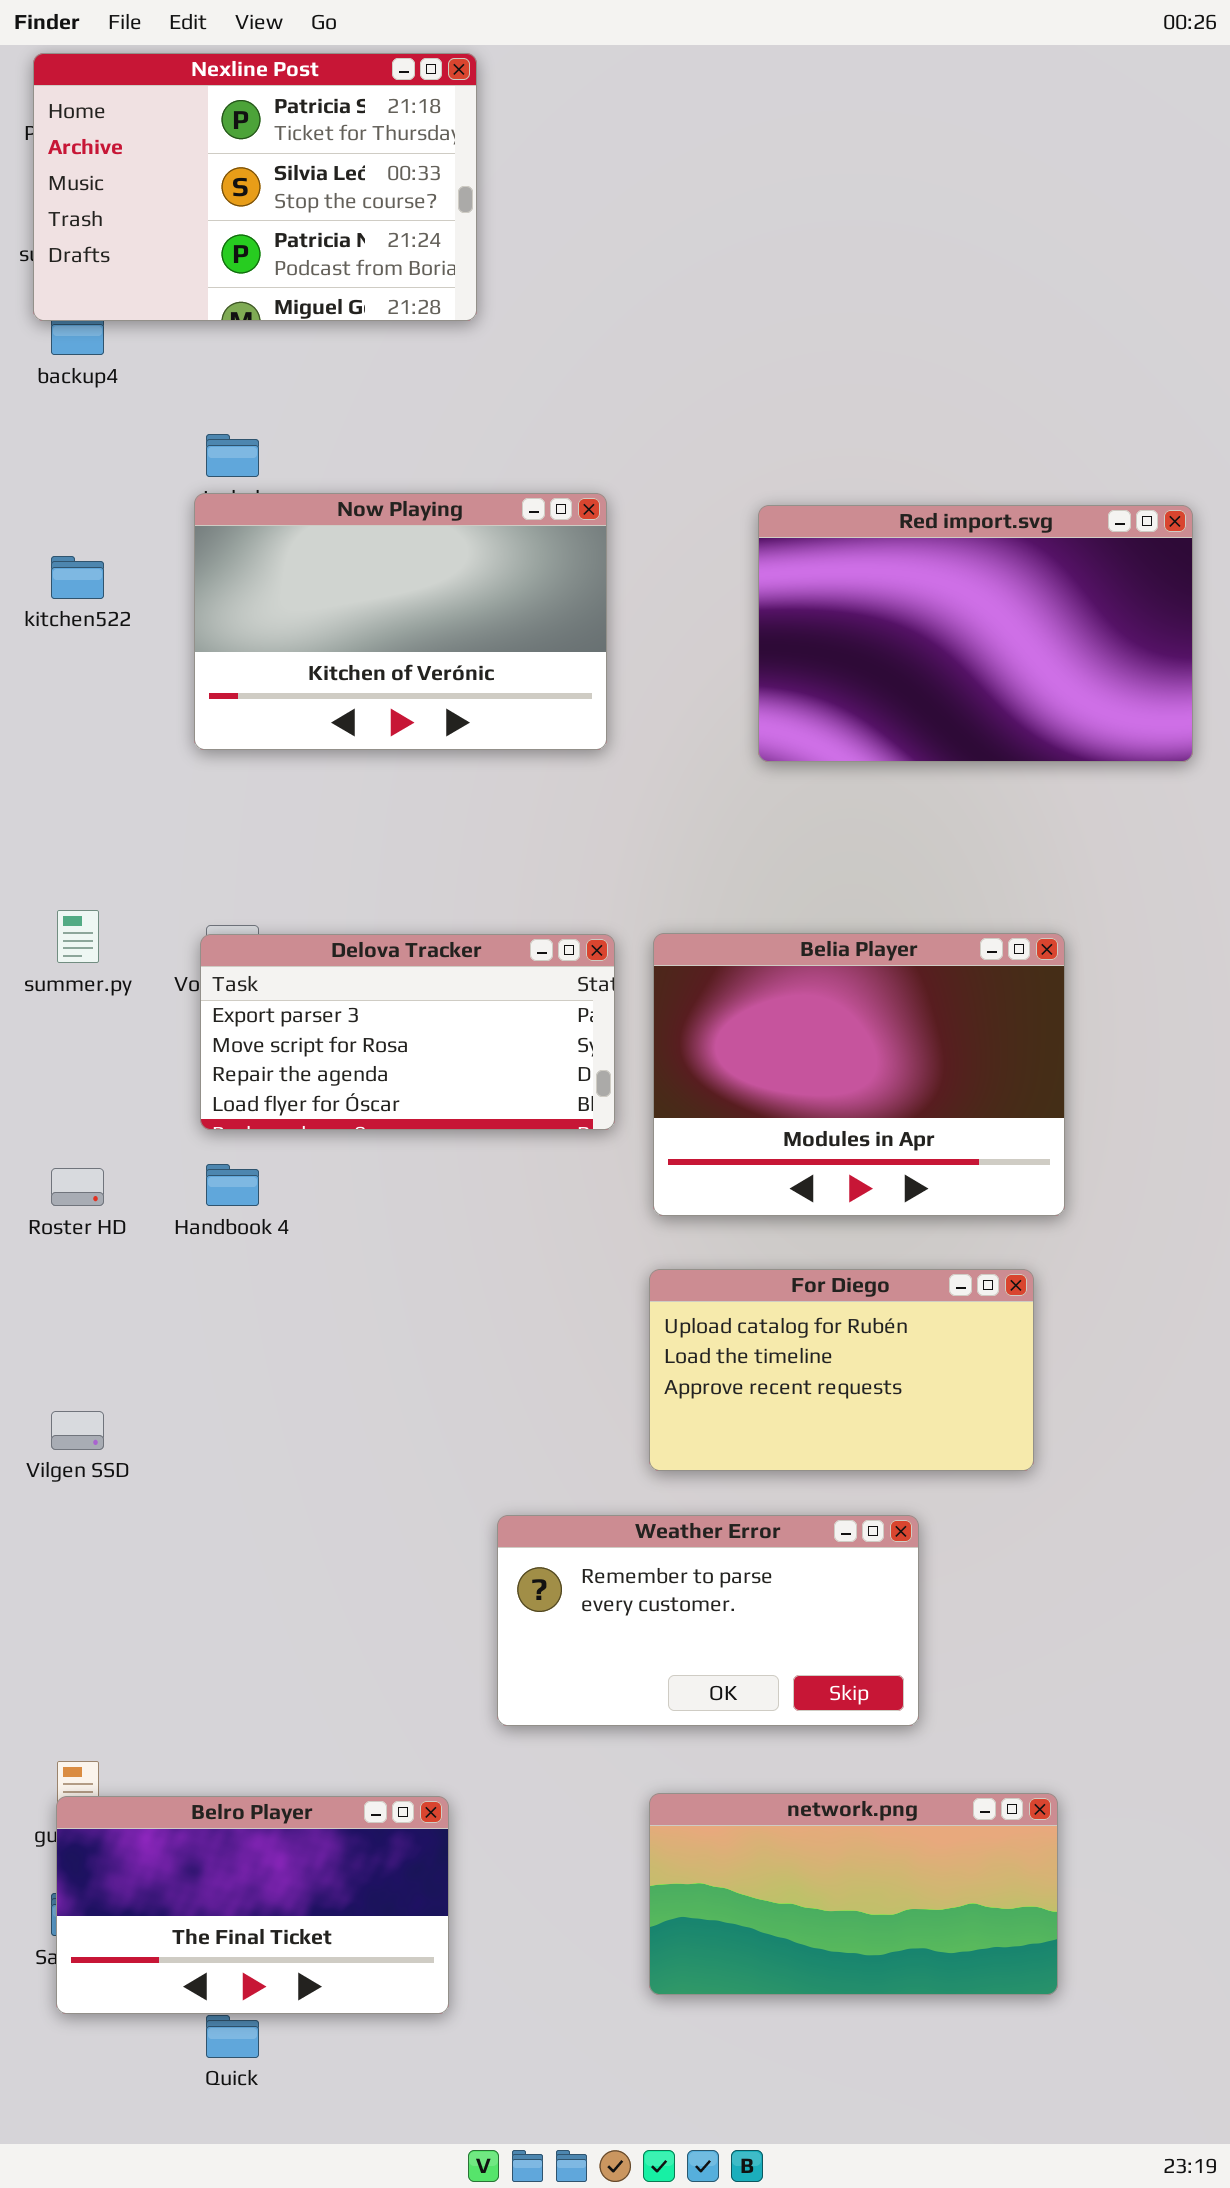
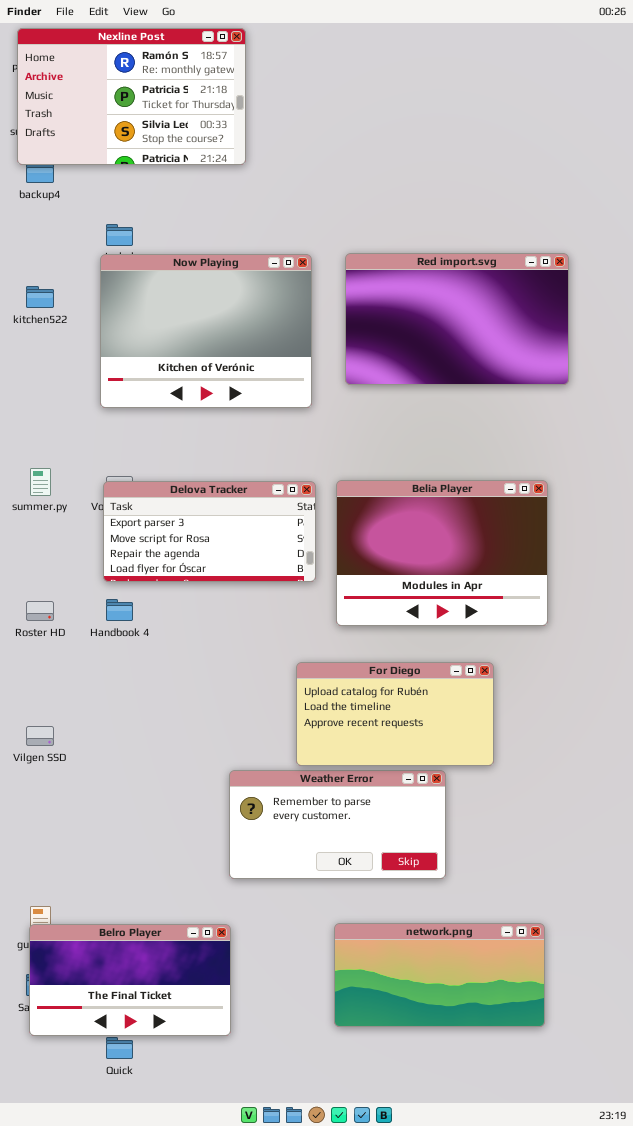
Nexline Post: [33,53,477,321] -> [17,28,246,165], scrolled up 1 row
Now Playing: [194,493,607,750] -> [100,254,312,408], resized
Red import.svg: [758,505,1193,762] -> [345,253,569,385], moved
For Diego: [649,1269,1034,1471] -> [296,662,494,766], moved
Weather Error: [497,1515,919,1726] -> [229,770,446,879], moved

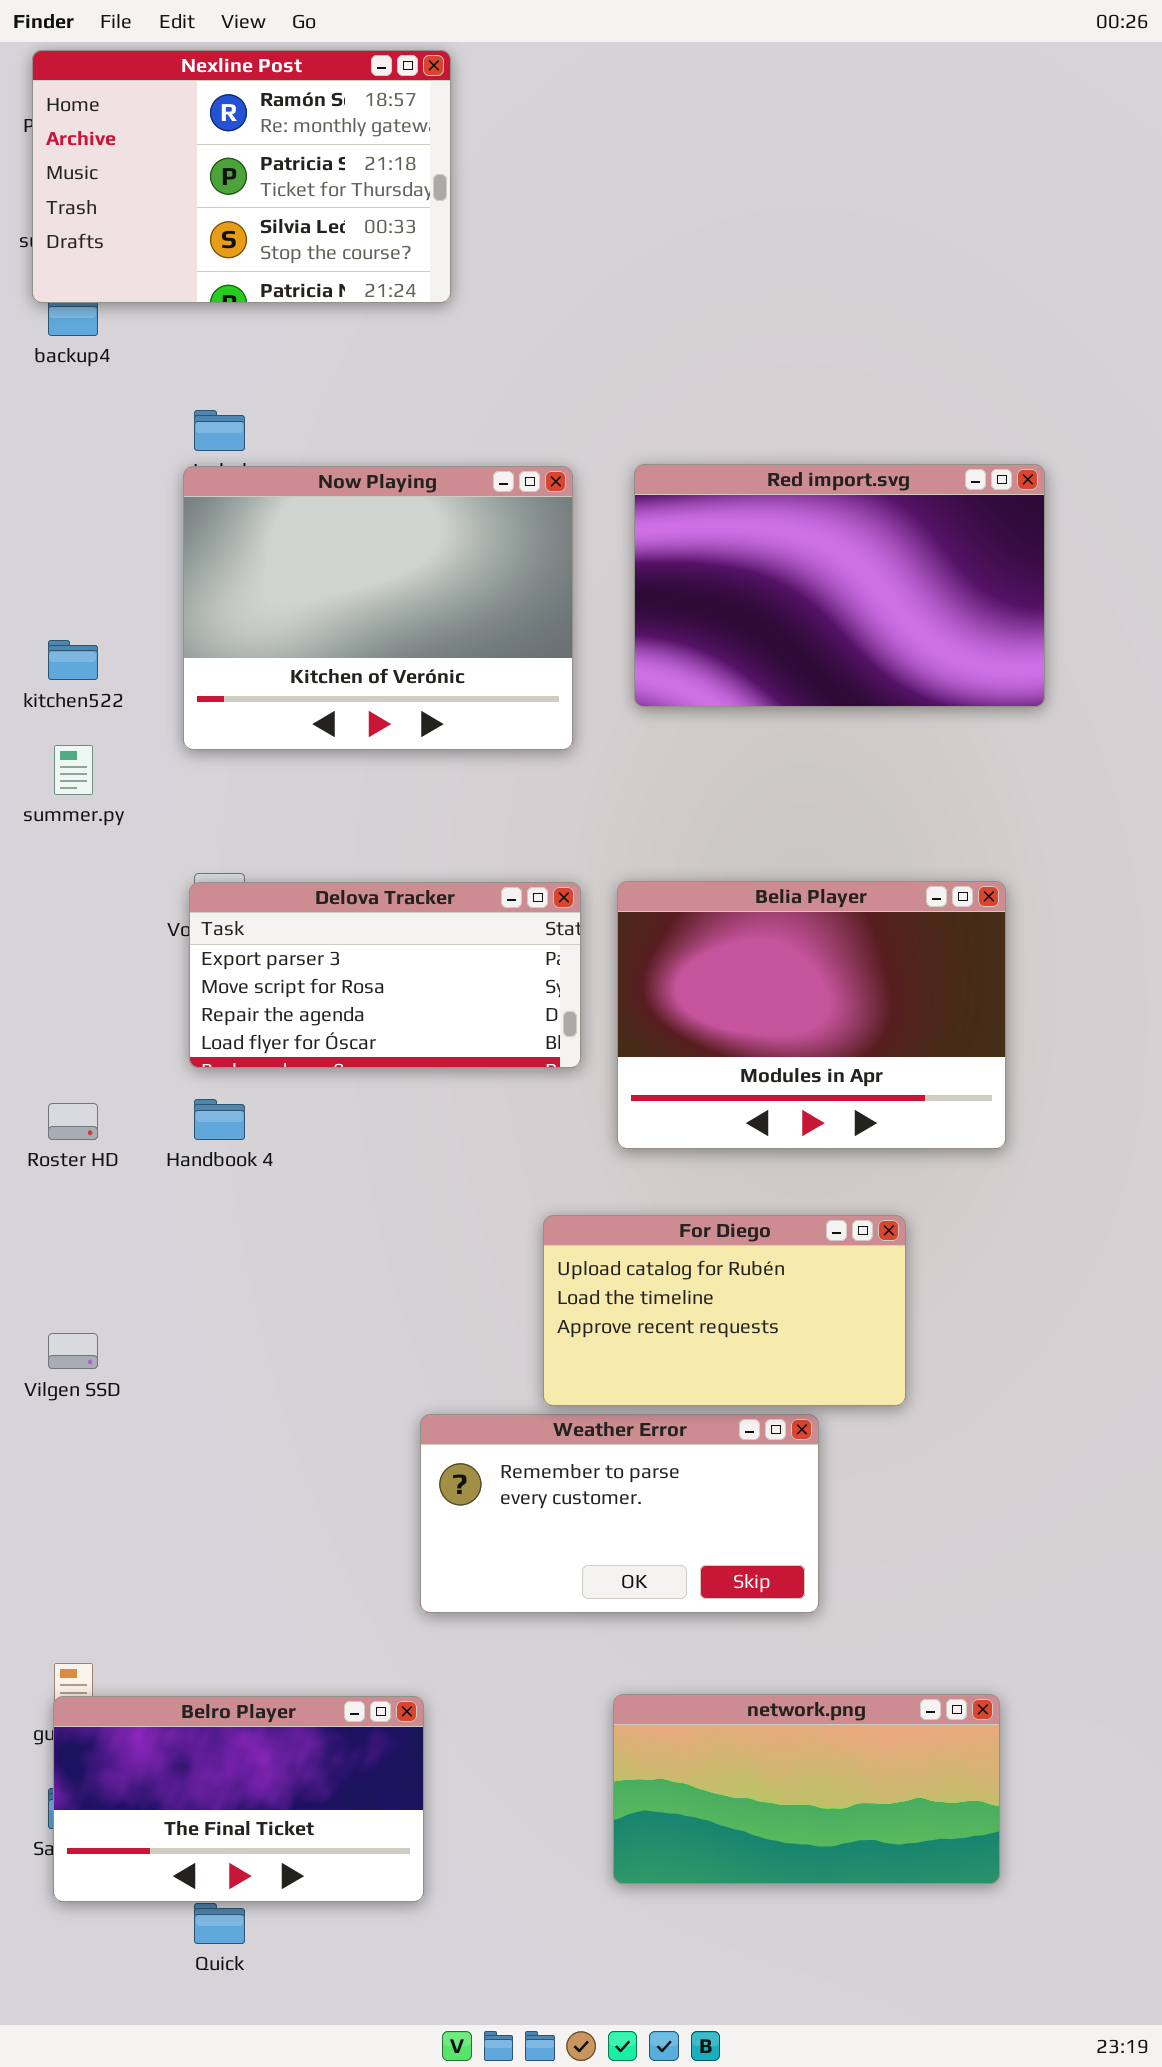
kitchen522: [26,286,54,308] -> [48,640,98,680], moved
summer.py: [30,468,51,496] -> [54,745,93,795], moved

